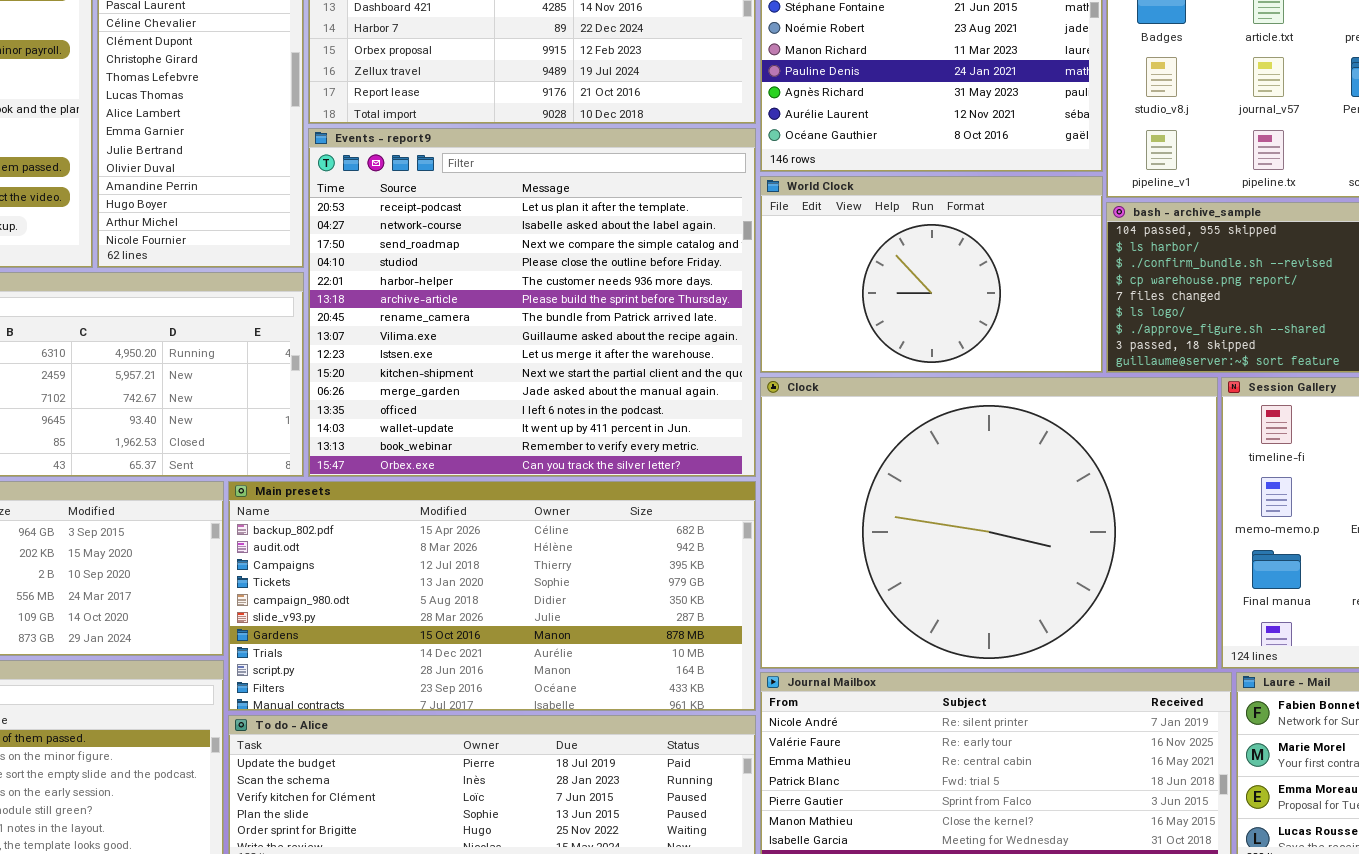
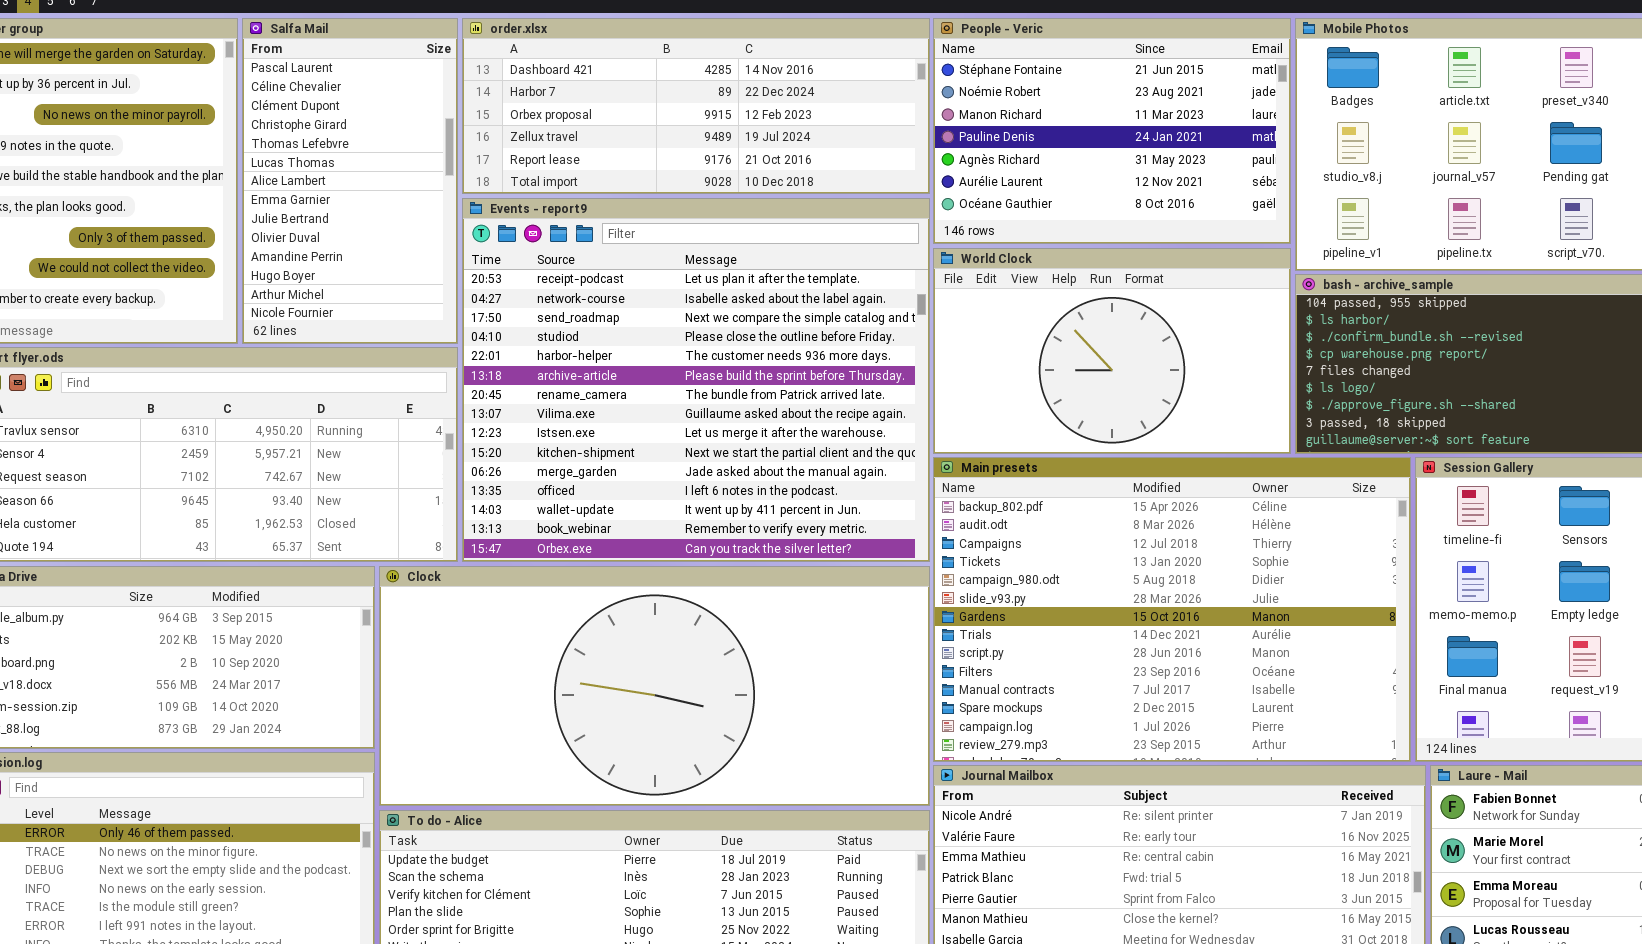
Clock: [760,377,1218,669] -> [379,566,930,806], moved, resized
Main presets: [228,481,756,711] -> [933,457,1411,762], moved, resized

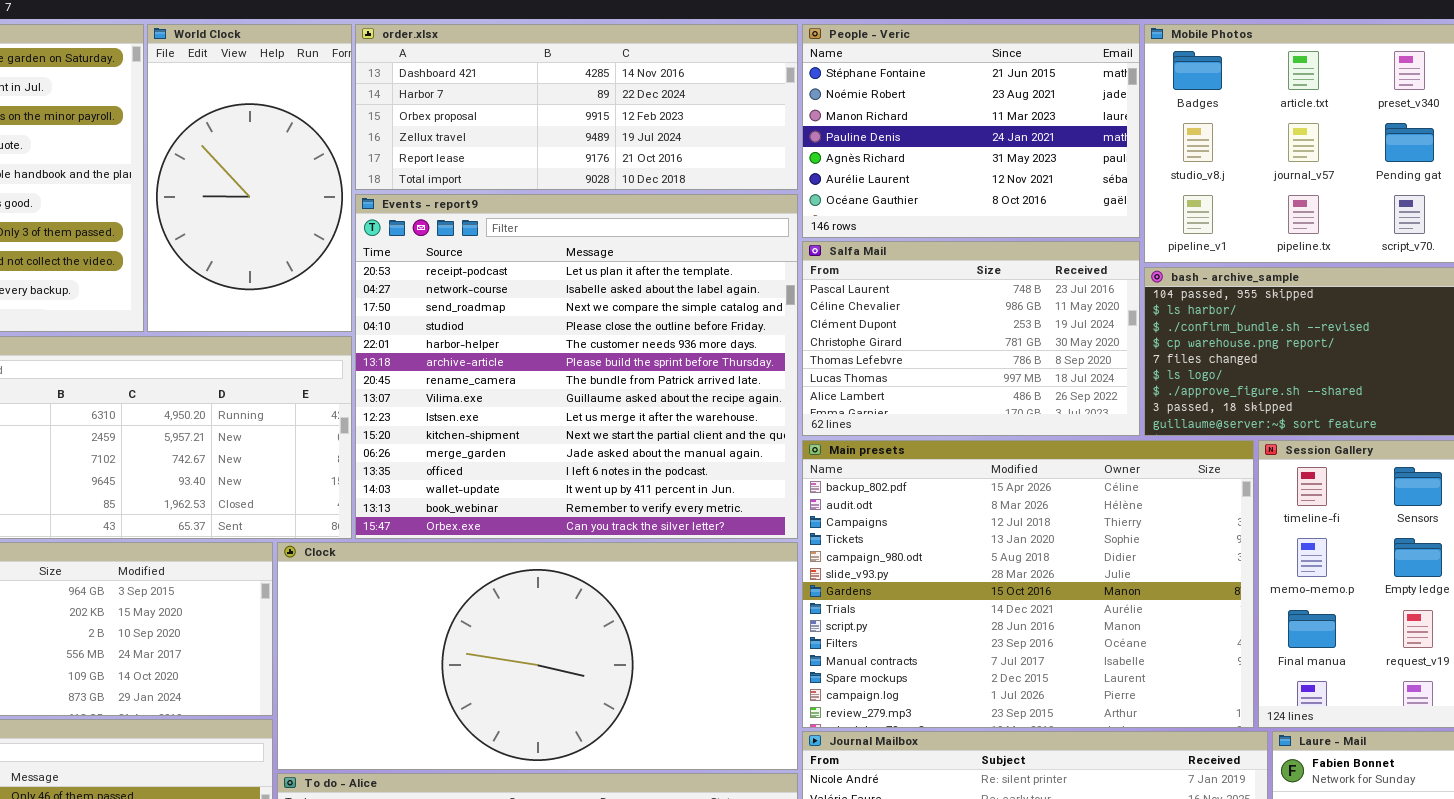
Salfa Mail: [242,18,458,344] -> [802,241,1140,436], moved, resized
World Clock: [933,248,1291,454] -> [147,24,352,332], moved, resized

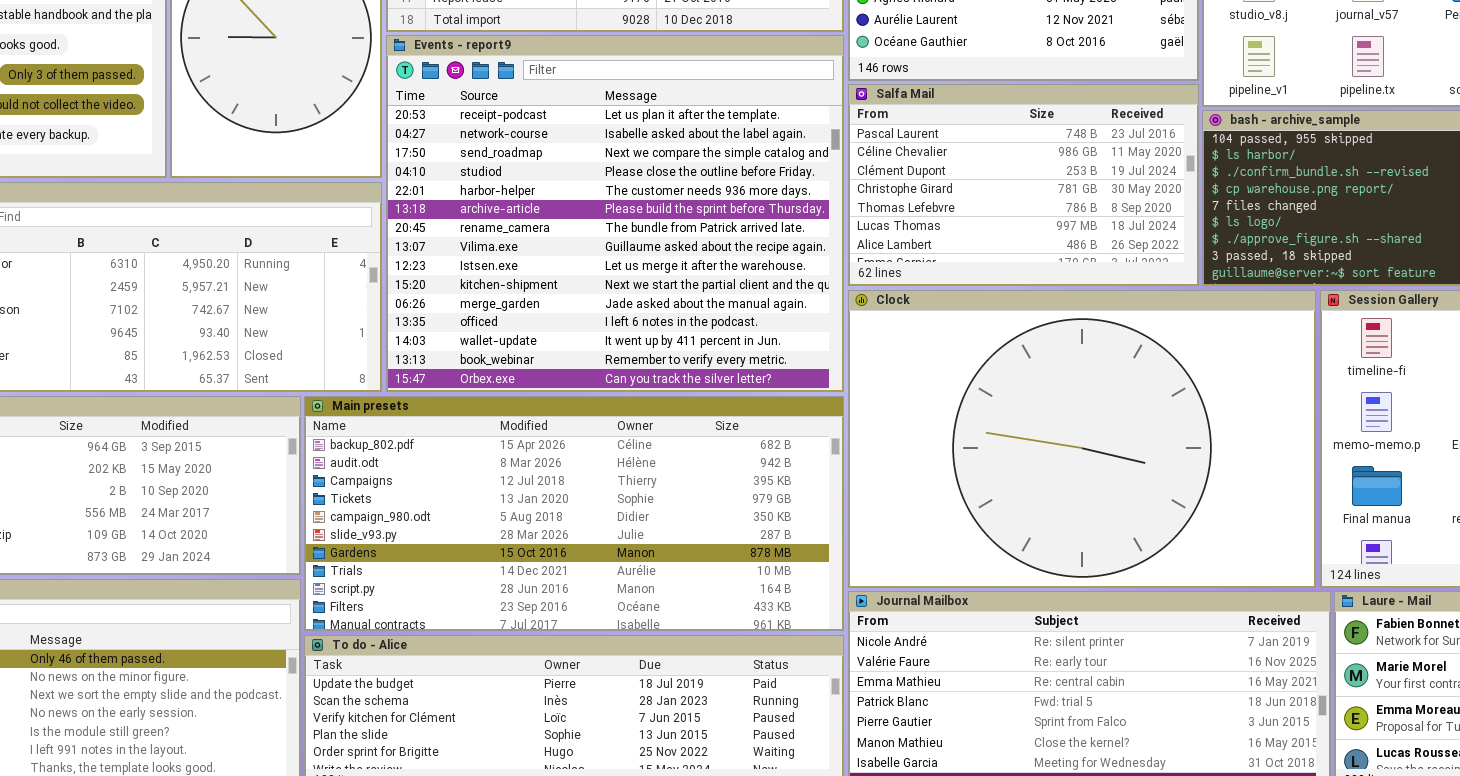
Main presets: [802,440,1254,728] -> [304,396,844,631], moved, resized
Clock: [277,542,798,770] -> [848,290,1316,588], moved, resized

